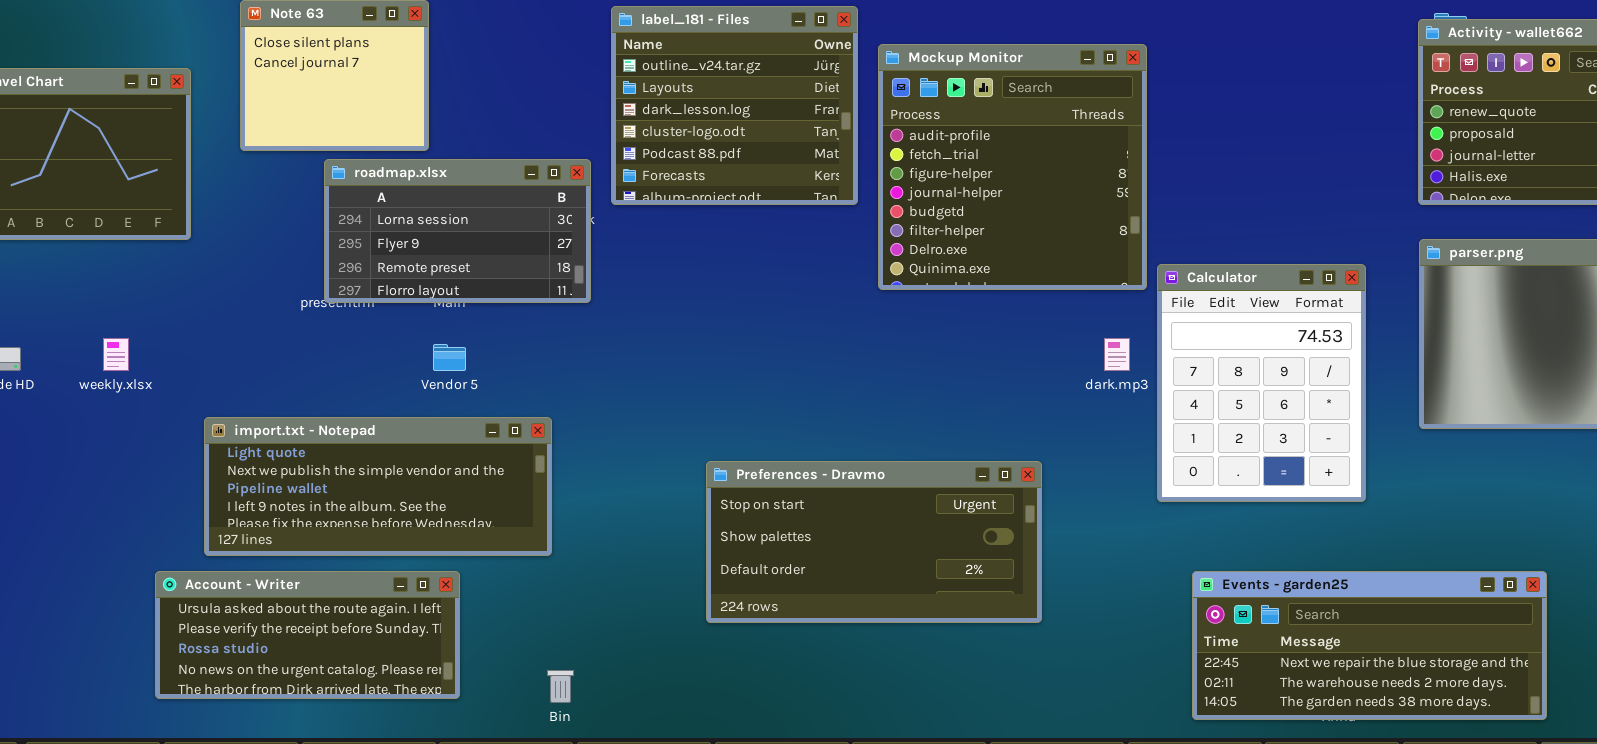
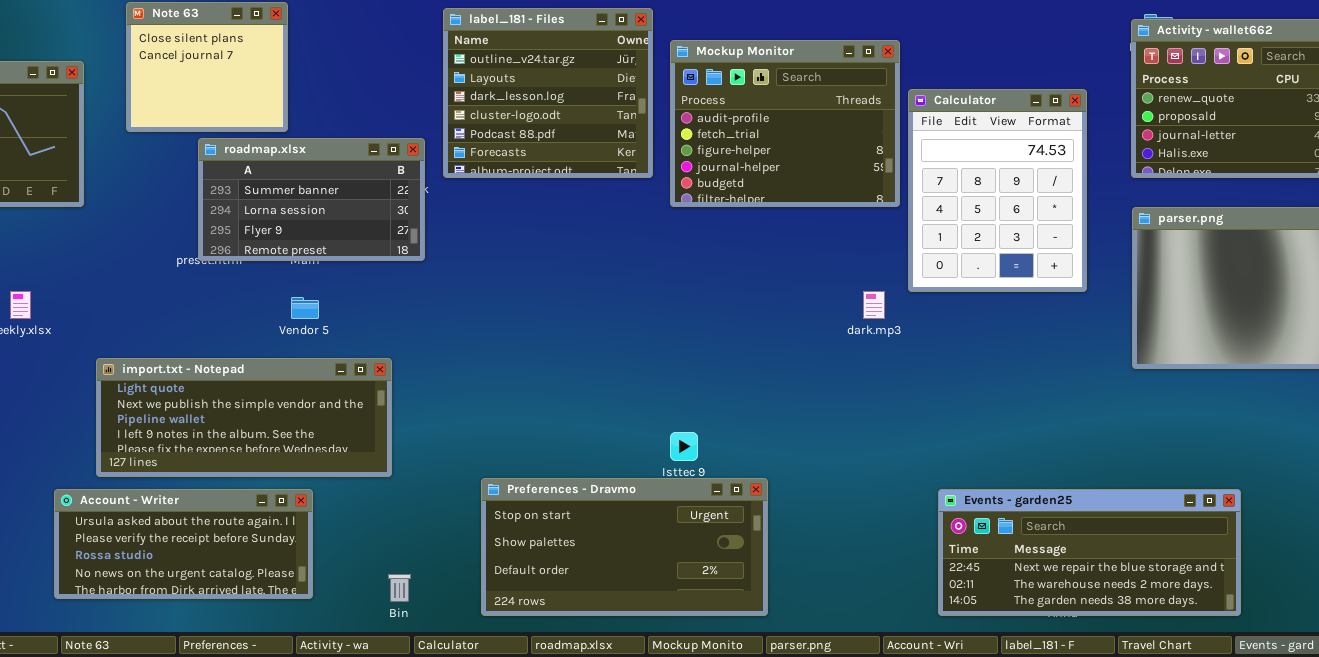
Mockup Monitor: [878,44,1147,290] -> [670,40,900,207], resized
roadmap.xlsx: [324,159,591,303] -> [198,138,425,261], scrolled up 1 row
Calculator: [1157,264,1366,502] -> [908,89,1087,292], moved
Preferences - Dravmo: [706,461,1042,623] -> [481,478,768,616], moved

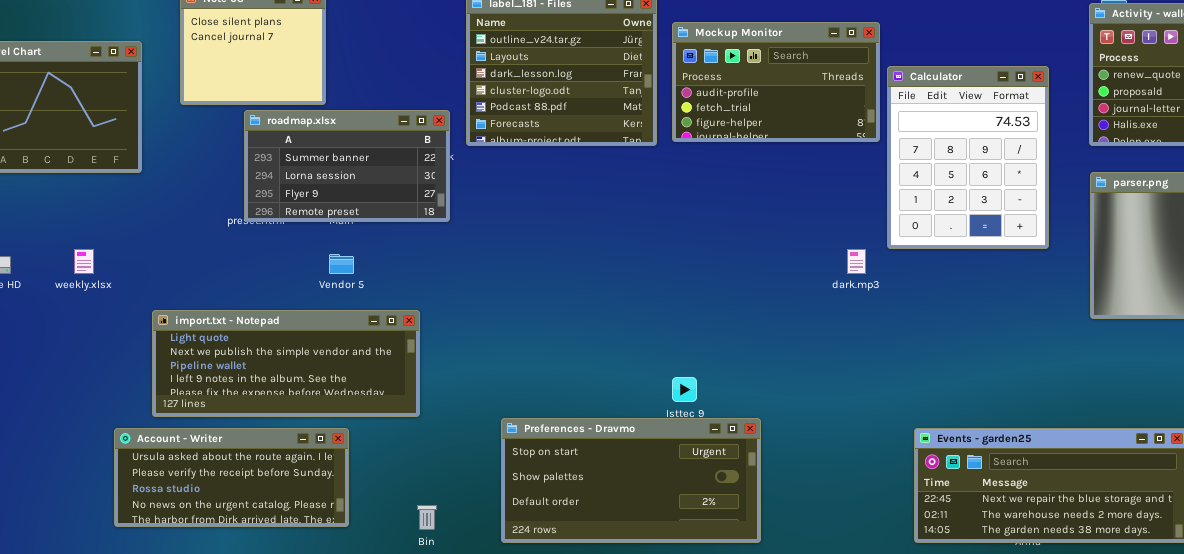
Mockup Monitor: [670,40,900,207] -> [672,22,880,142], resized

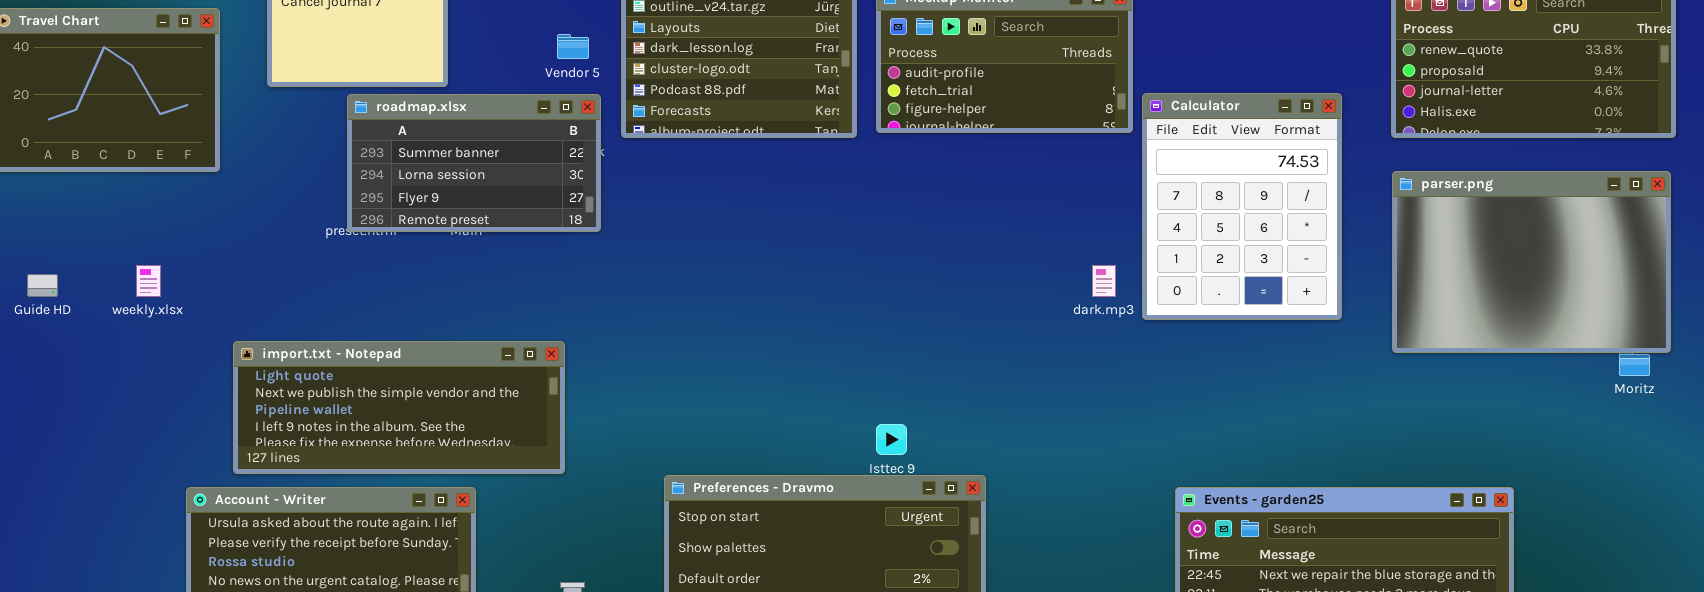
Calculator: [887,66,1049,249] -> [1142,93,1342,320], moved
Vendor 5: [329,254,354,274] -> [557,34,589,59], moved

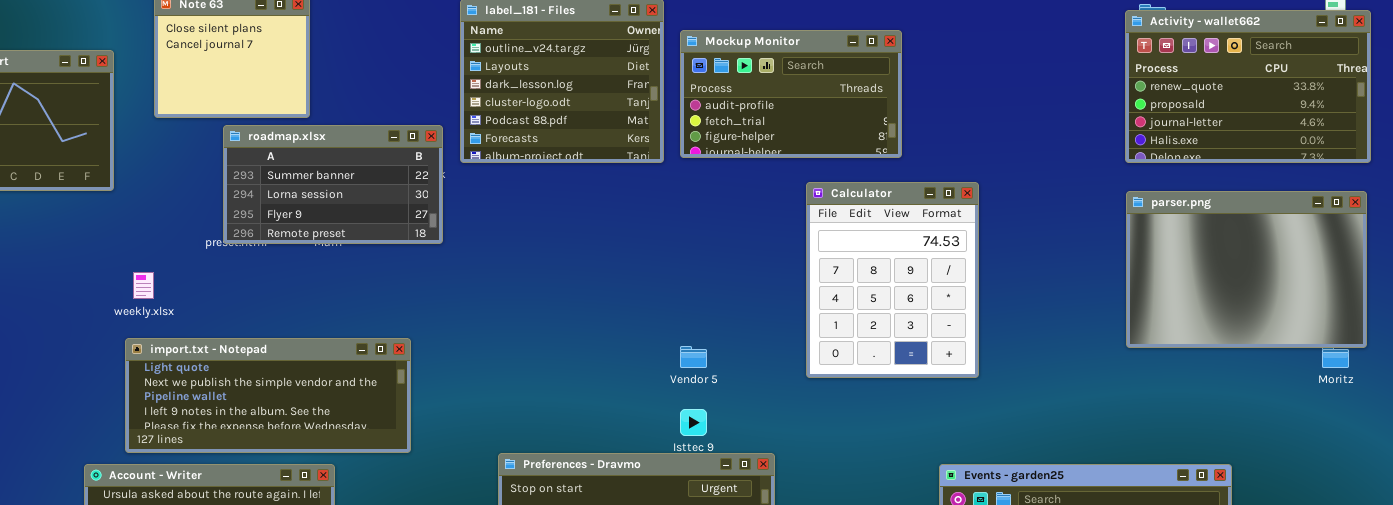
Vendor 5: [557,34,589,59] -> [680,346,707,368], moved
Calculator: [1142,93,1342,320] -> [806,182,979,378], moved
weekly.xlsx: [136,265,161,297] -> [133,272,154,299], moved

